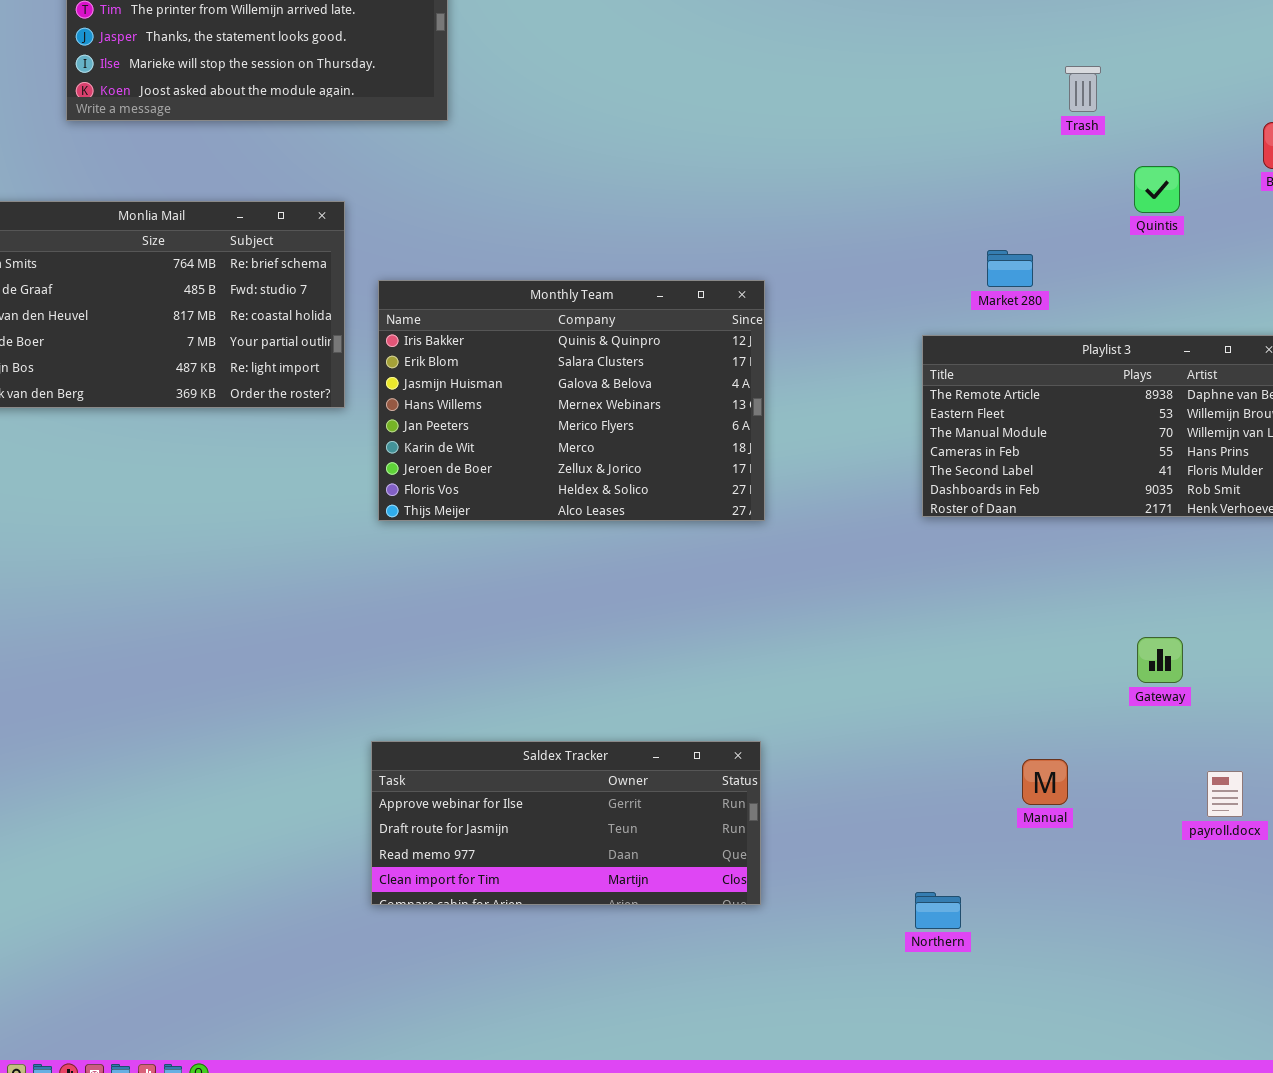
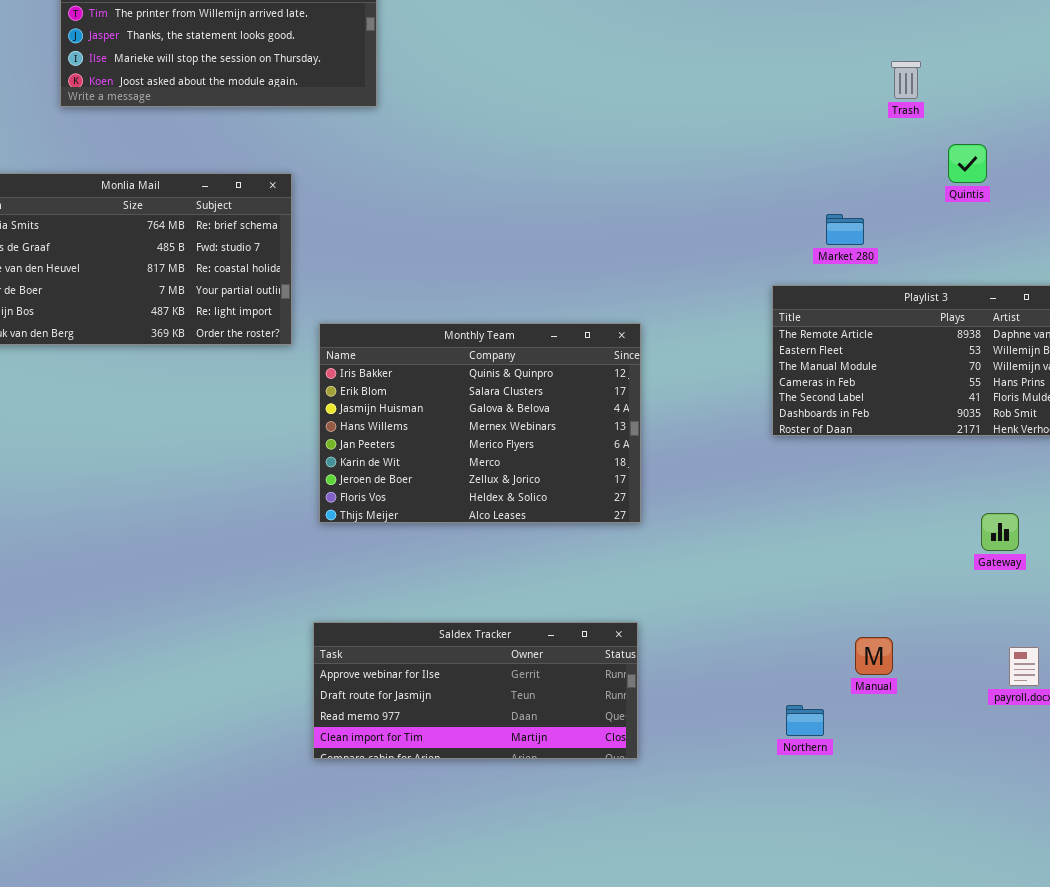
Monthly Team: [378,280,765,521] -> [319,323,641,523], moved
Gateway: [1137,637,1183,683] -> [981,513,1019,551], moved
Northern: [915,892,961,929] -> [786,705,824,736], moved

